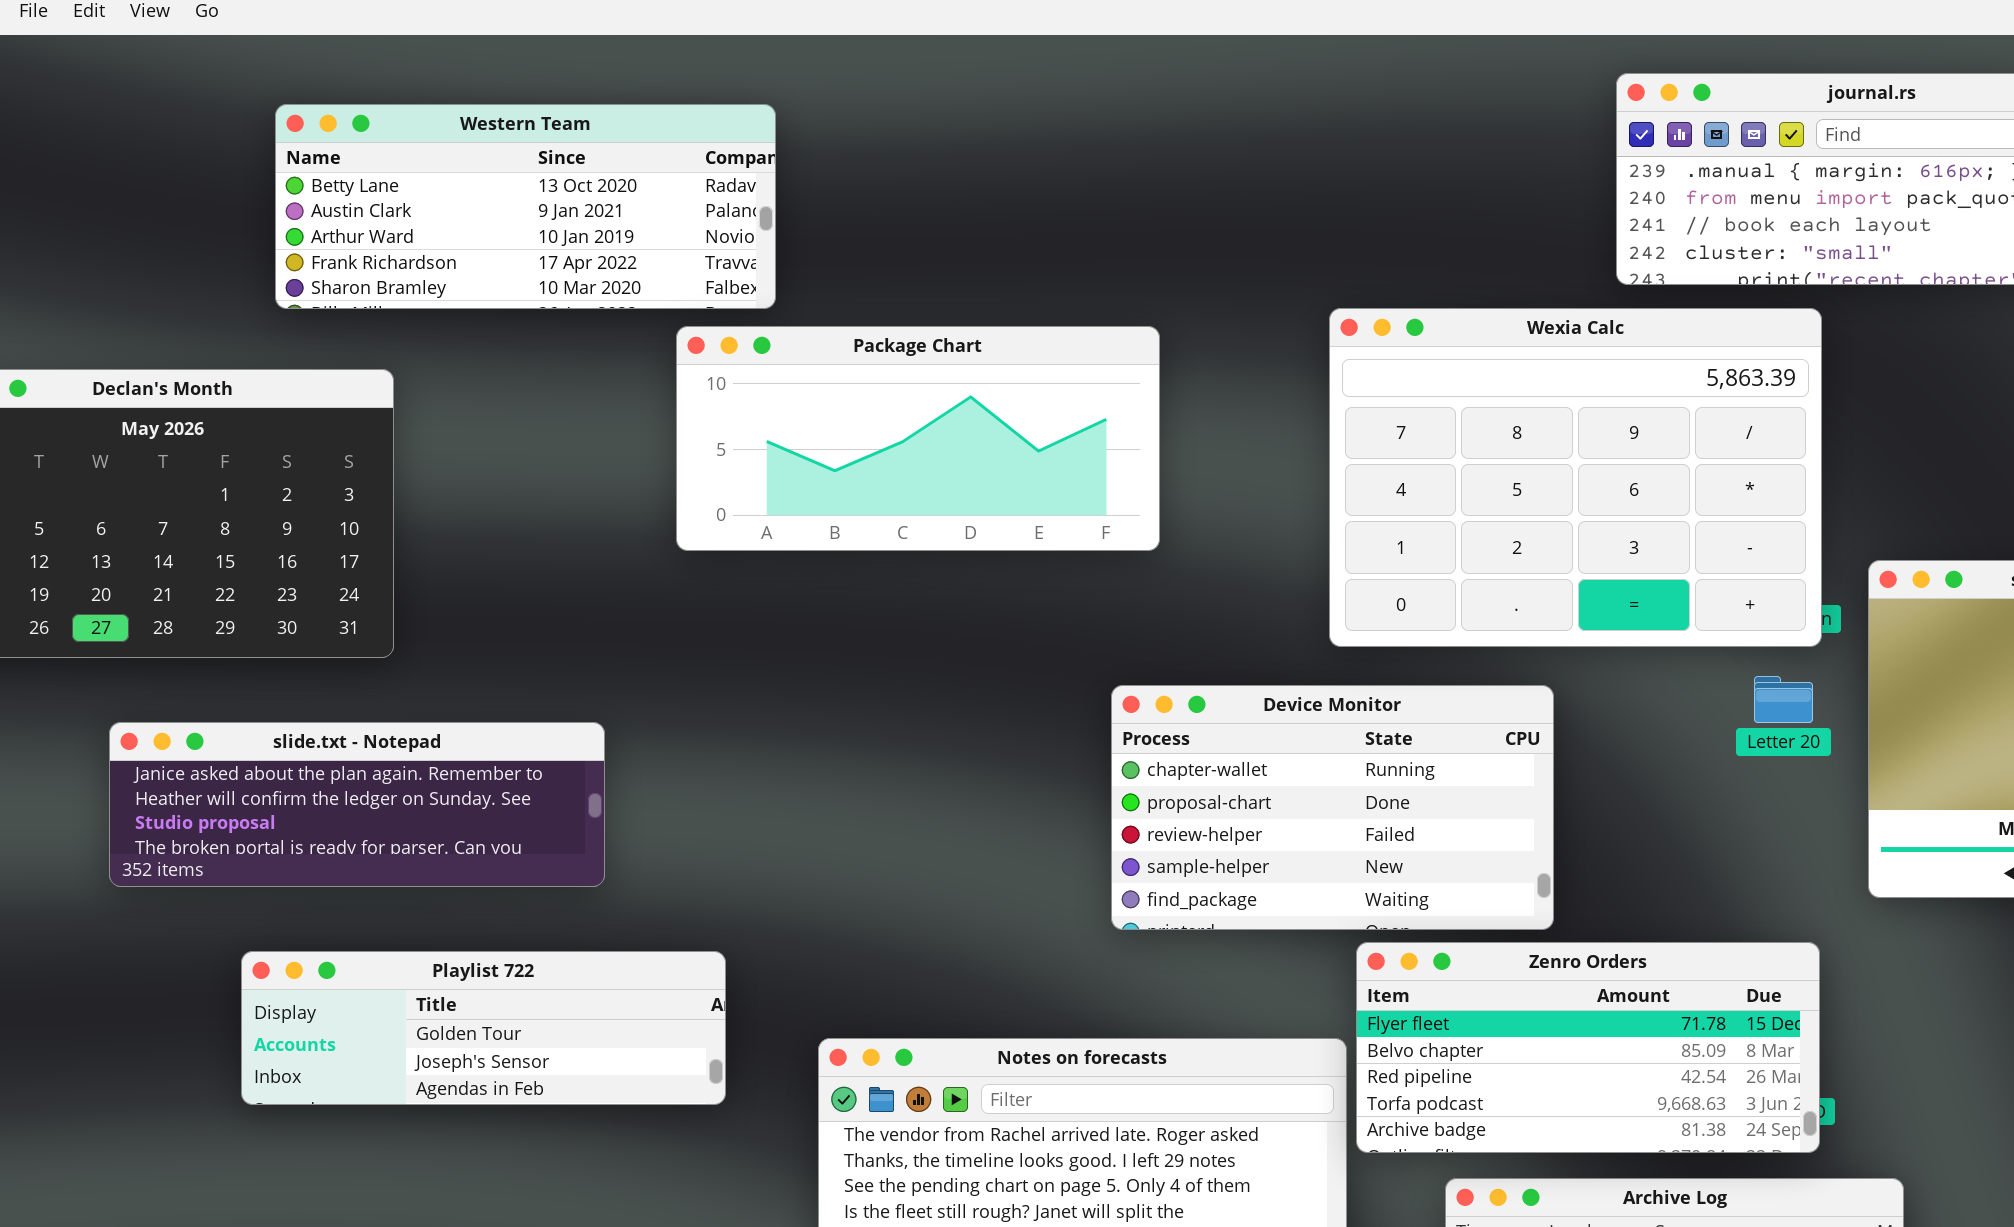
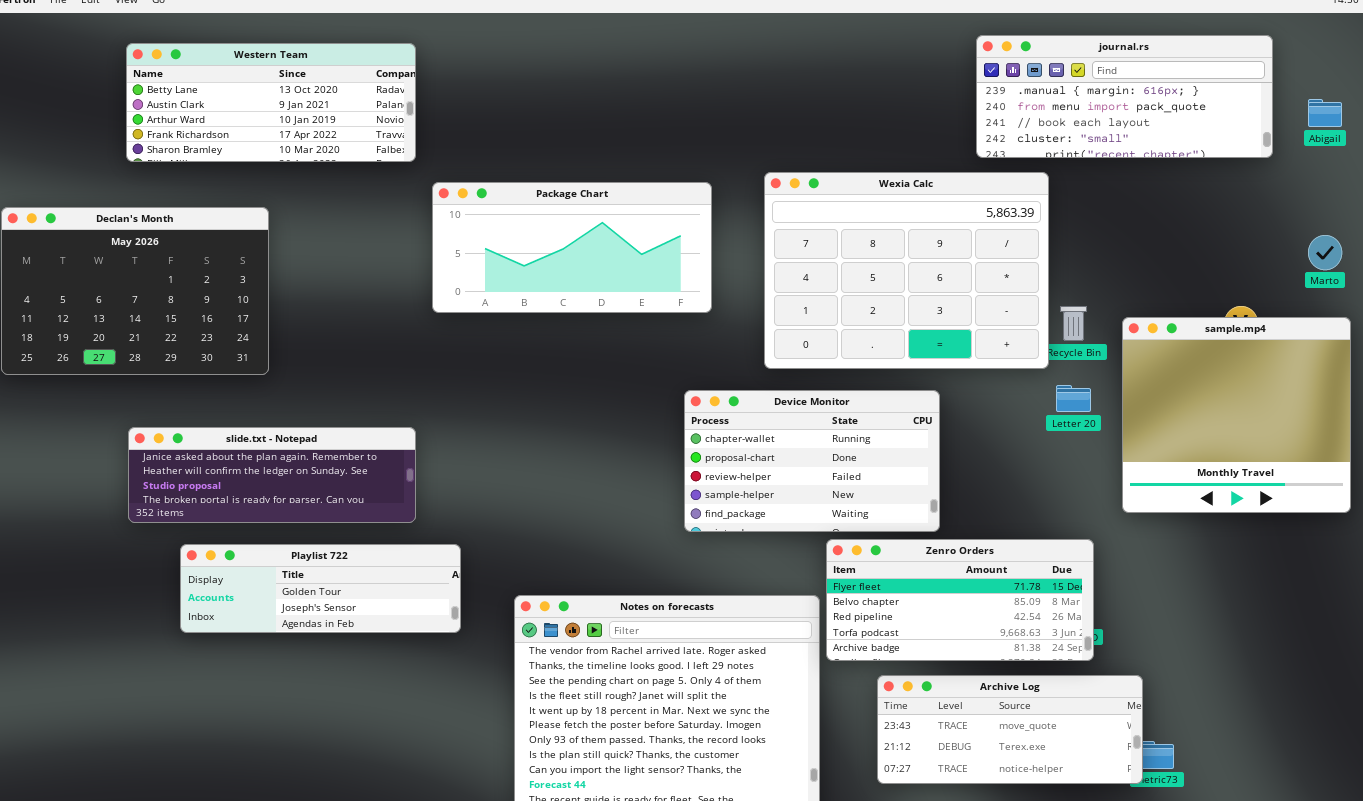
Western Team: [275,104,776,309] -> [126,43,416,162], moved
Wexia Calc: [1329,308,1822,647] -> [764,172,1049,369], moved
slide.txt - Notepad: [109,722,605,887] -> [128,427,416,523], moved

